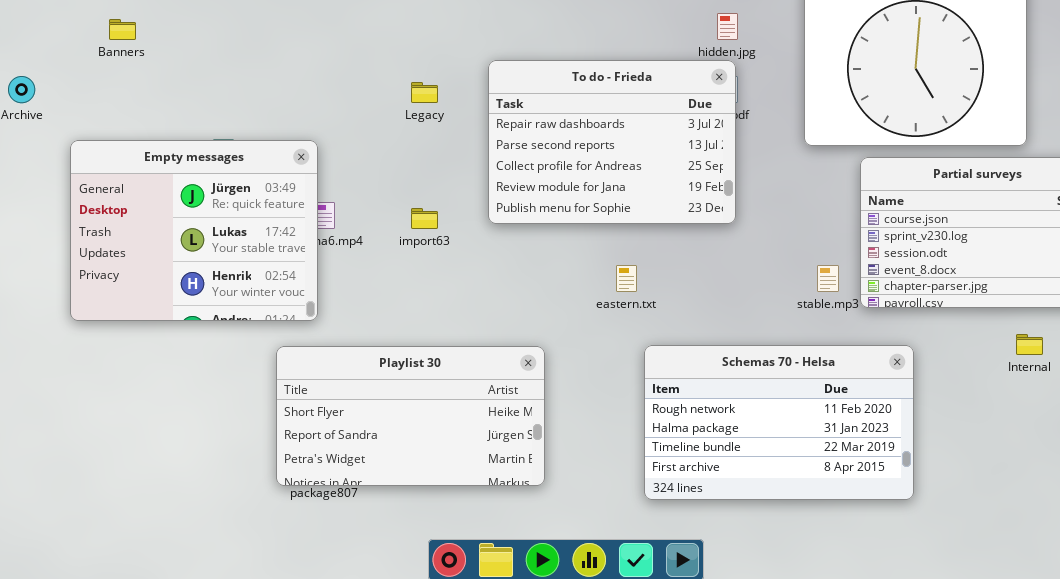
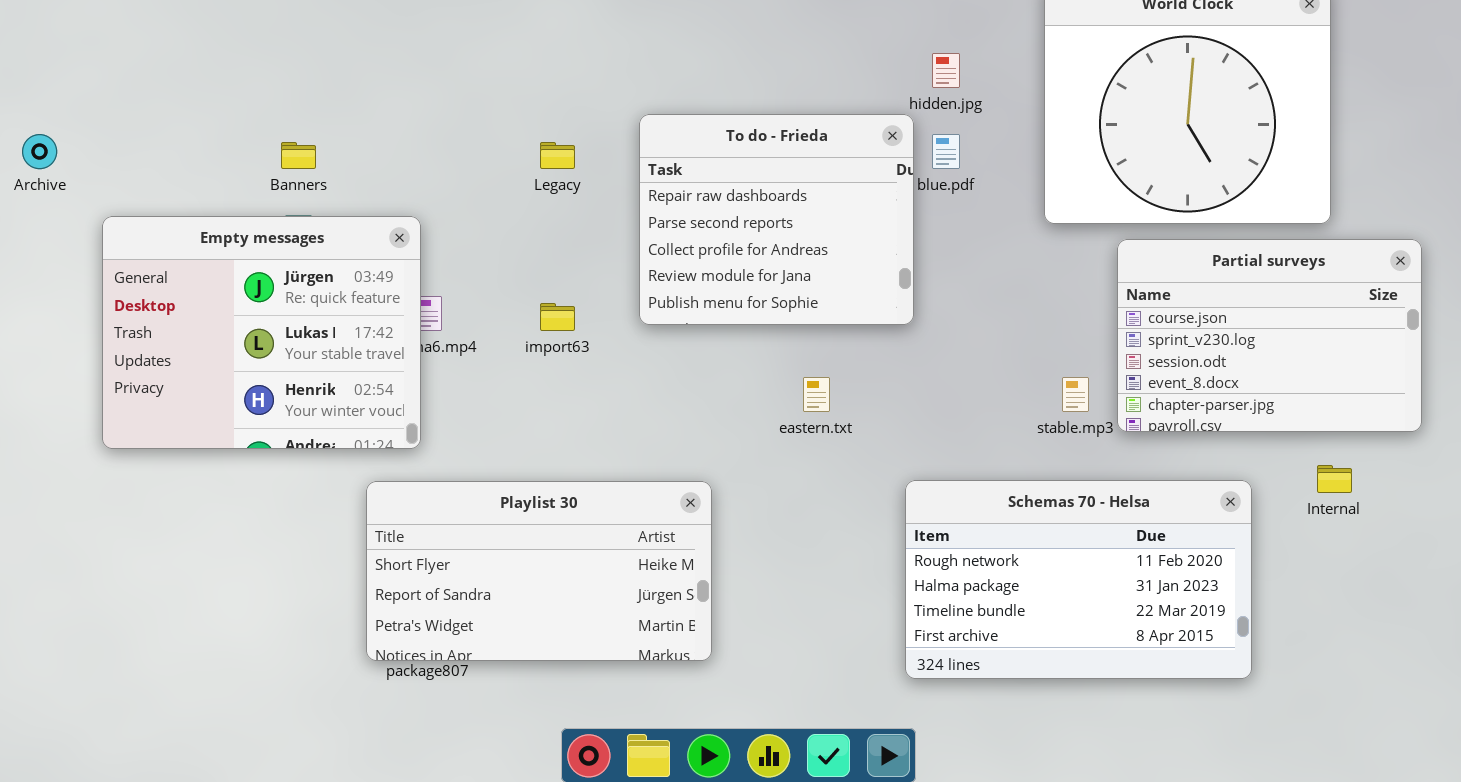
Banners: [109,19,136,40] -> [281,142,316,169], moved
To do - Frieda: [488,60,736,224] -> [639,114,914,325], resized
Schemas 70 - Helsa: [644,345,914,500] -> [905,480,1252,679], moved

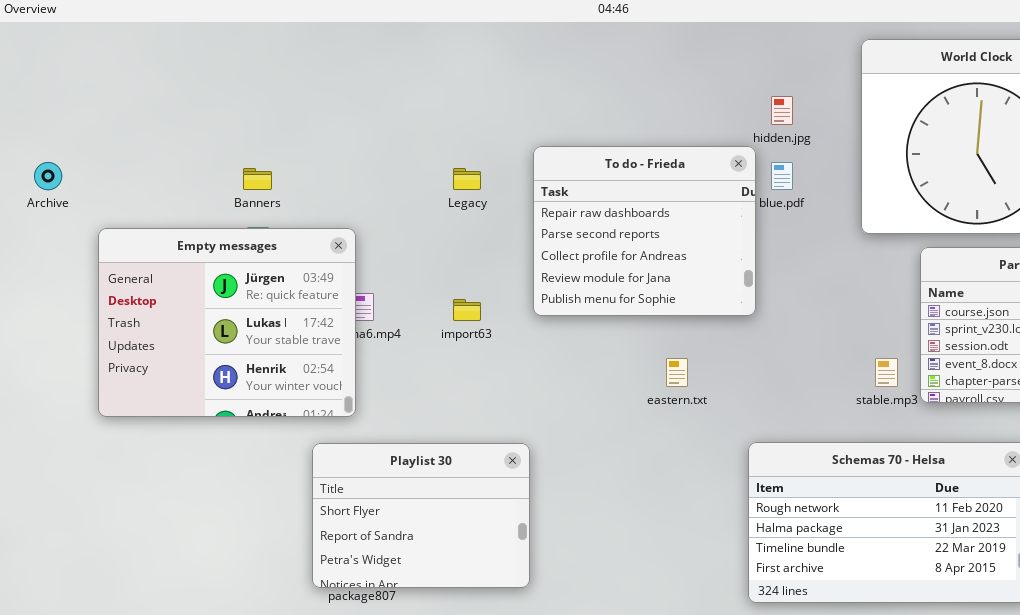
Playlist 30: [366,481,712,661] -> [312,443,530,588], resized

